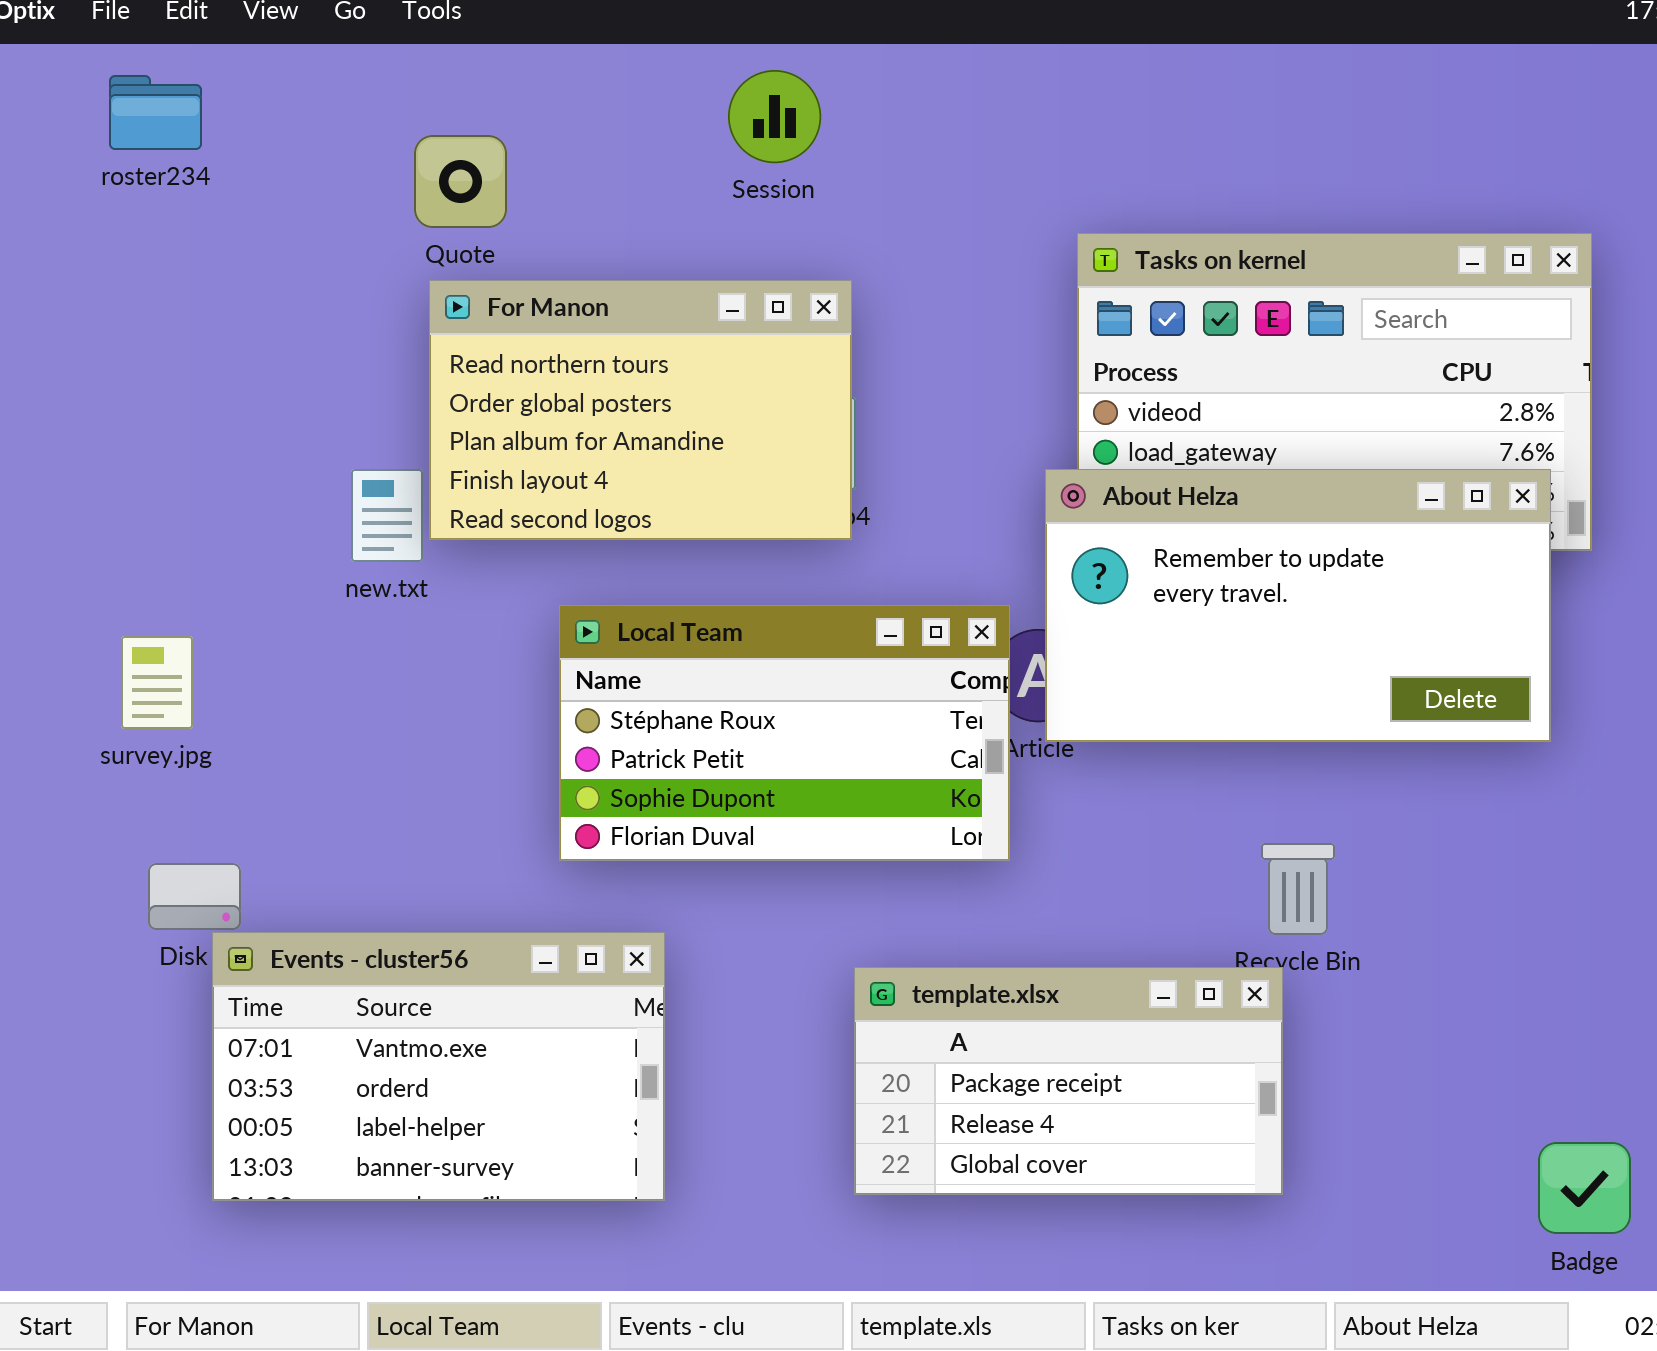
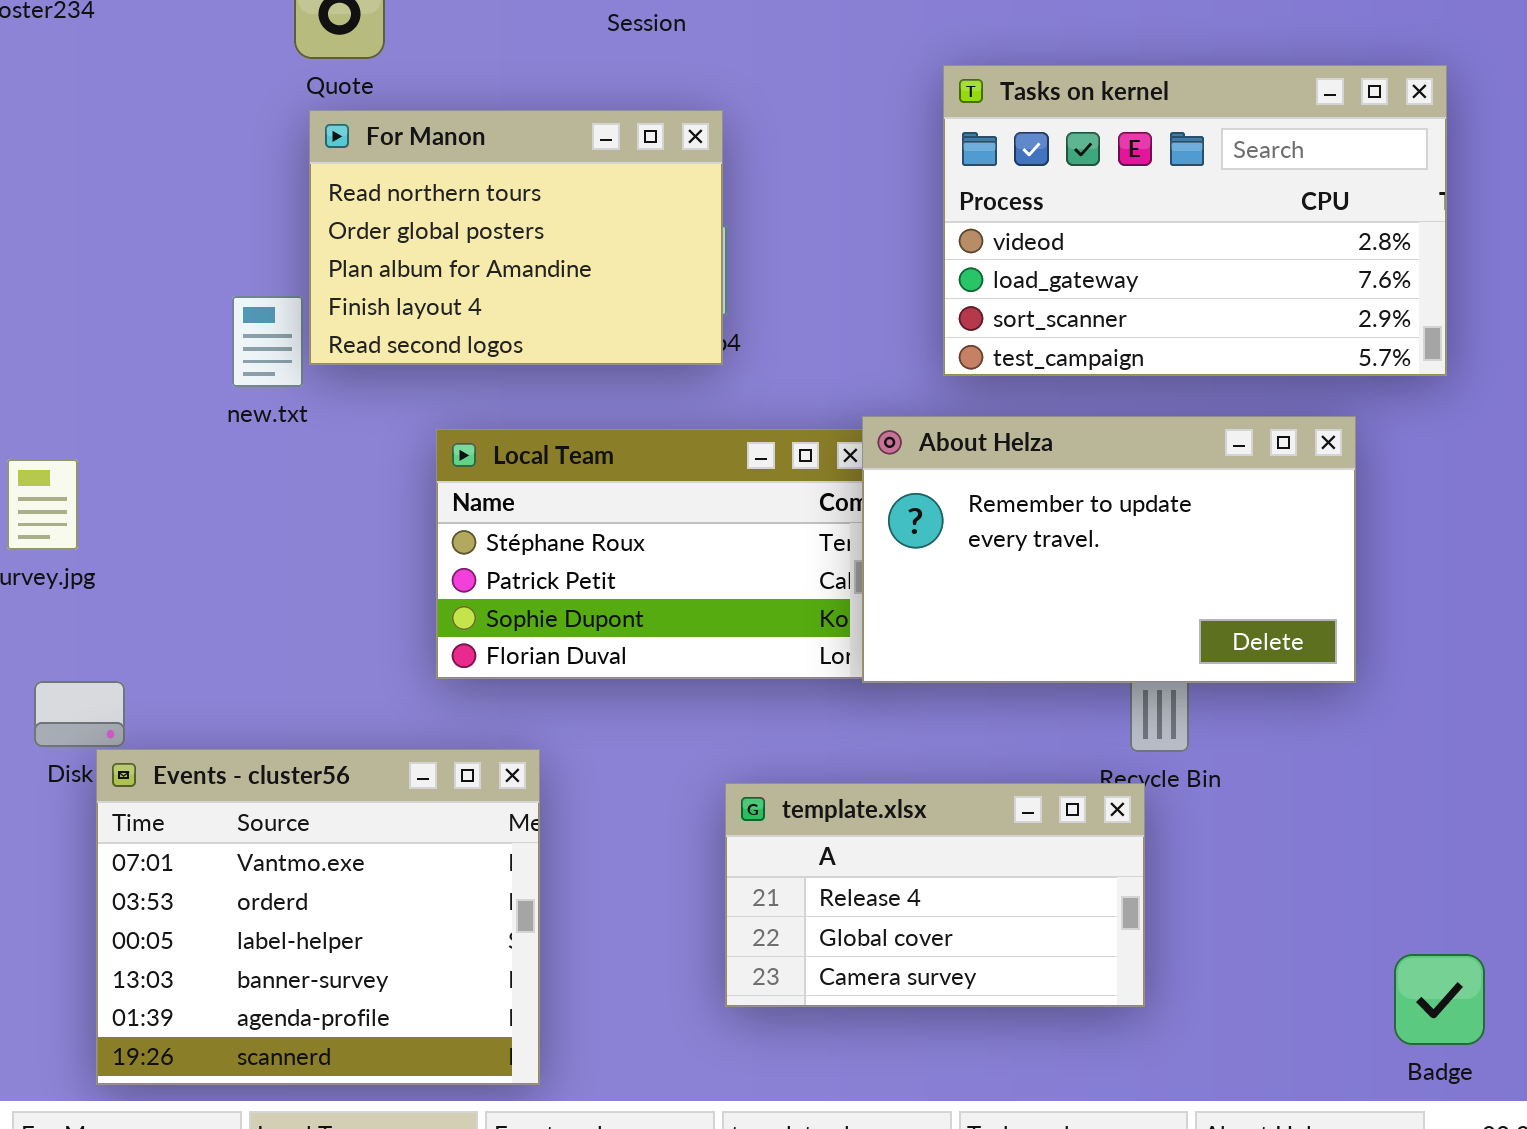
About Helza: [1045,469,1551,742] -> [862,416,1356,683], moved
Events - cluster56: [212,932,665,1201] -> [96,749,540,1085], resized
template.xlsx: [854,967,1283,1195] -> [725,783,1145,1007], scrolled down 1 row

